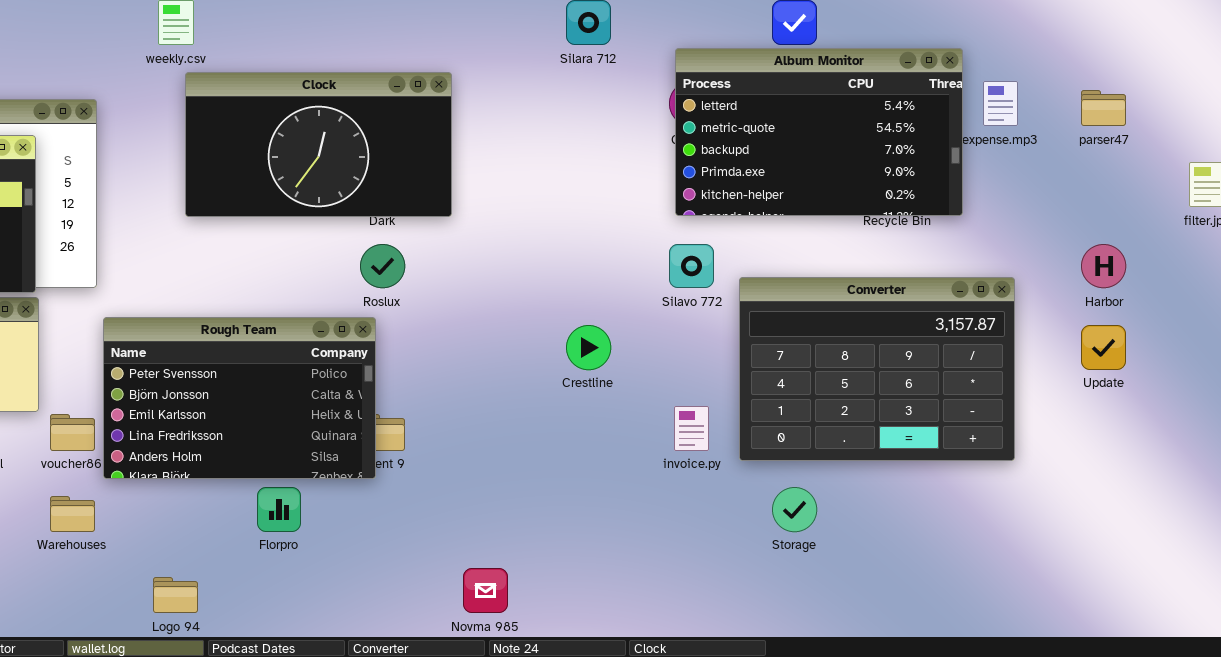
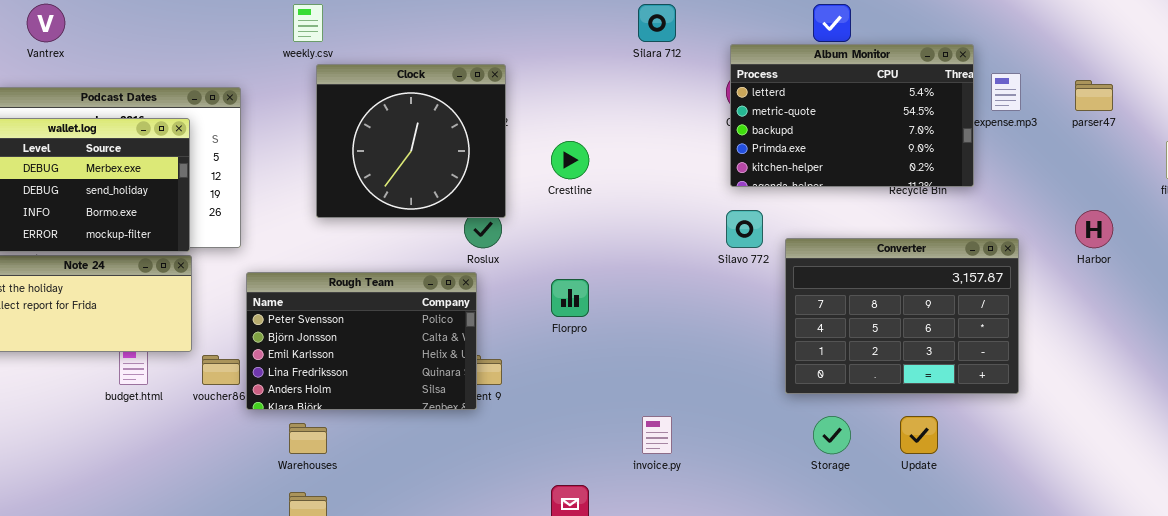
Clock: [185,72,452,217] -> [316,64,506,218], resized
Crestline: [566,325,611,370] -> [551,141,589,179], moved
Update: [1081,325,1126,370] -> [900,416,938,454], moved
invoice.py: [674,406,709,451] -> [642,416,672,454], moved
Florpro: [257,487,301,532] -> [551,279,589,317], moved
Warehouses: [50,496,95,532] -> [289,423,327,454], moved

